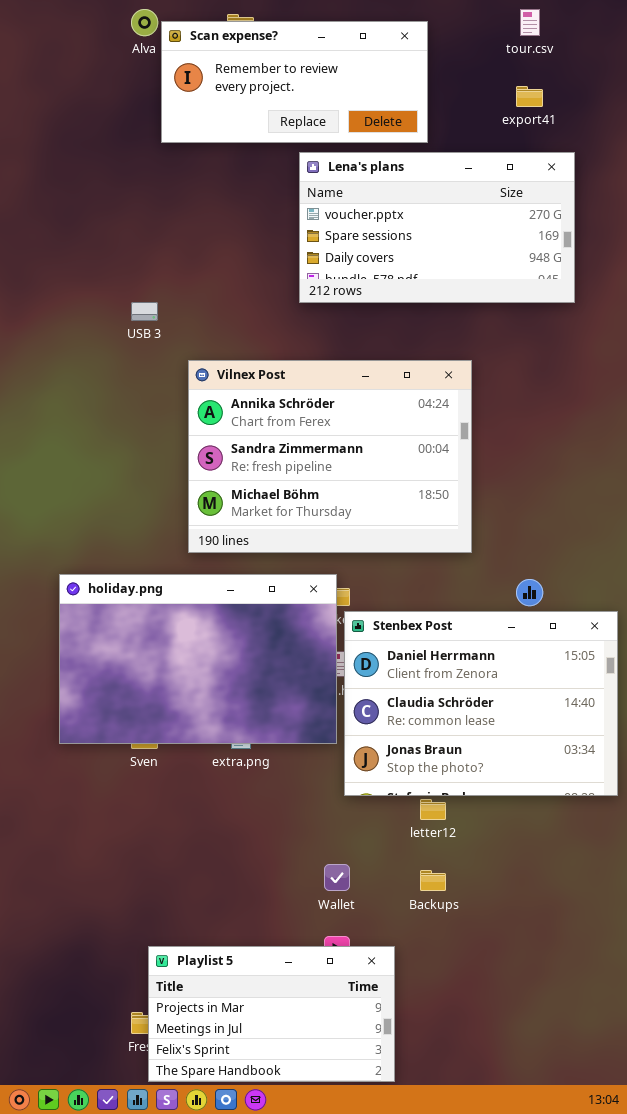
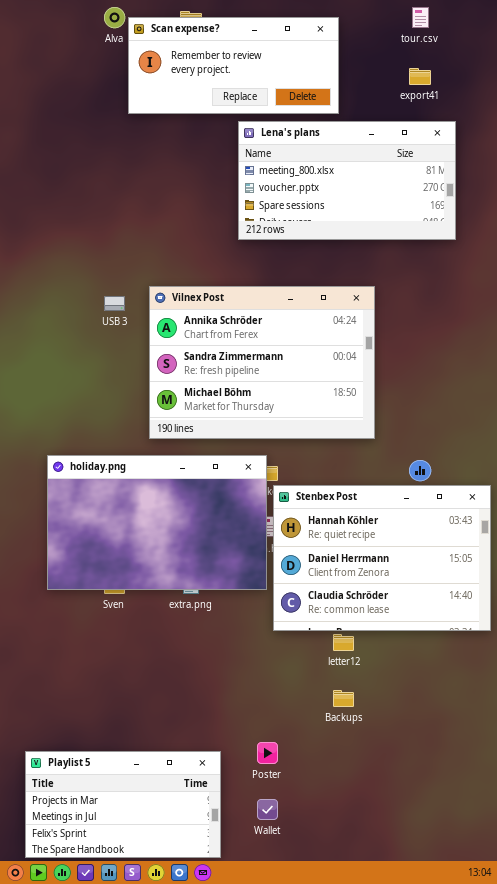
Lena's plans: [299,152,575,303] -> [238,121,456,240], scrolled up 1 row
USB 3: [131,302,158,321] -> [104,296,125,311], moved
Stenbex Post: [344,611,618,796] -> [273,485,491,631], scrolled up 1 row
Wallet: [324,864,350,891] -> [257,799,278,820], moved
Playlist 5: [148,946,395,1082] -> [25,751,221,858], moved

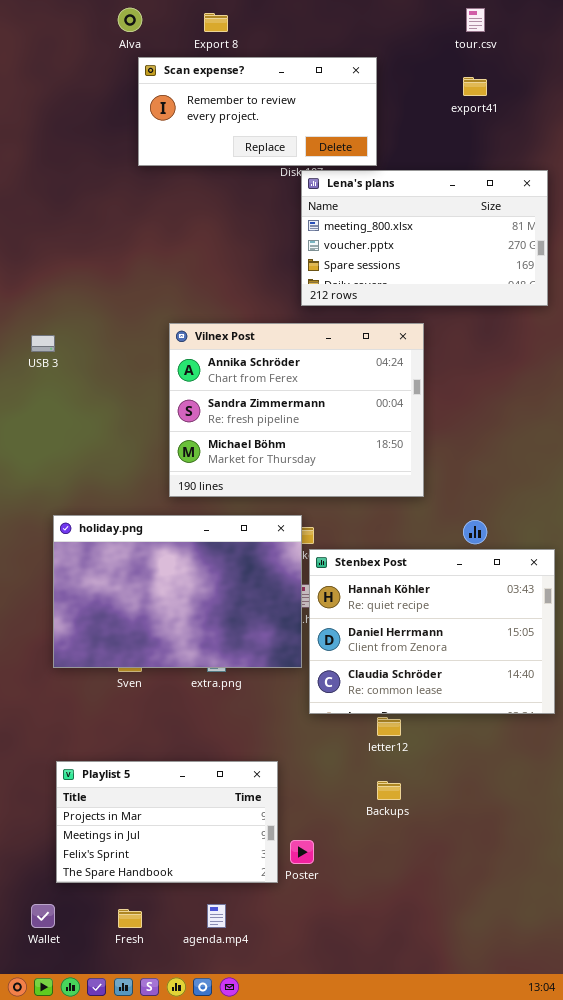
Scan expense?: [128,17,339,114] -> [138,57,377,166], moved
Lena's plans: [238,121,456,240] -> [301,170,548,306], moved
USB 3: [104,296,125,311] -> [31,335,55,352], moved
Playlist 5: [25,751,221,858] -> [56,761,278,883], moved
Wallet: [257,799,278,820] -> [31,904,55,928], moved

